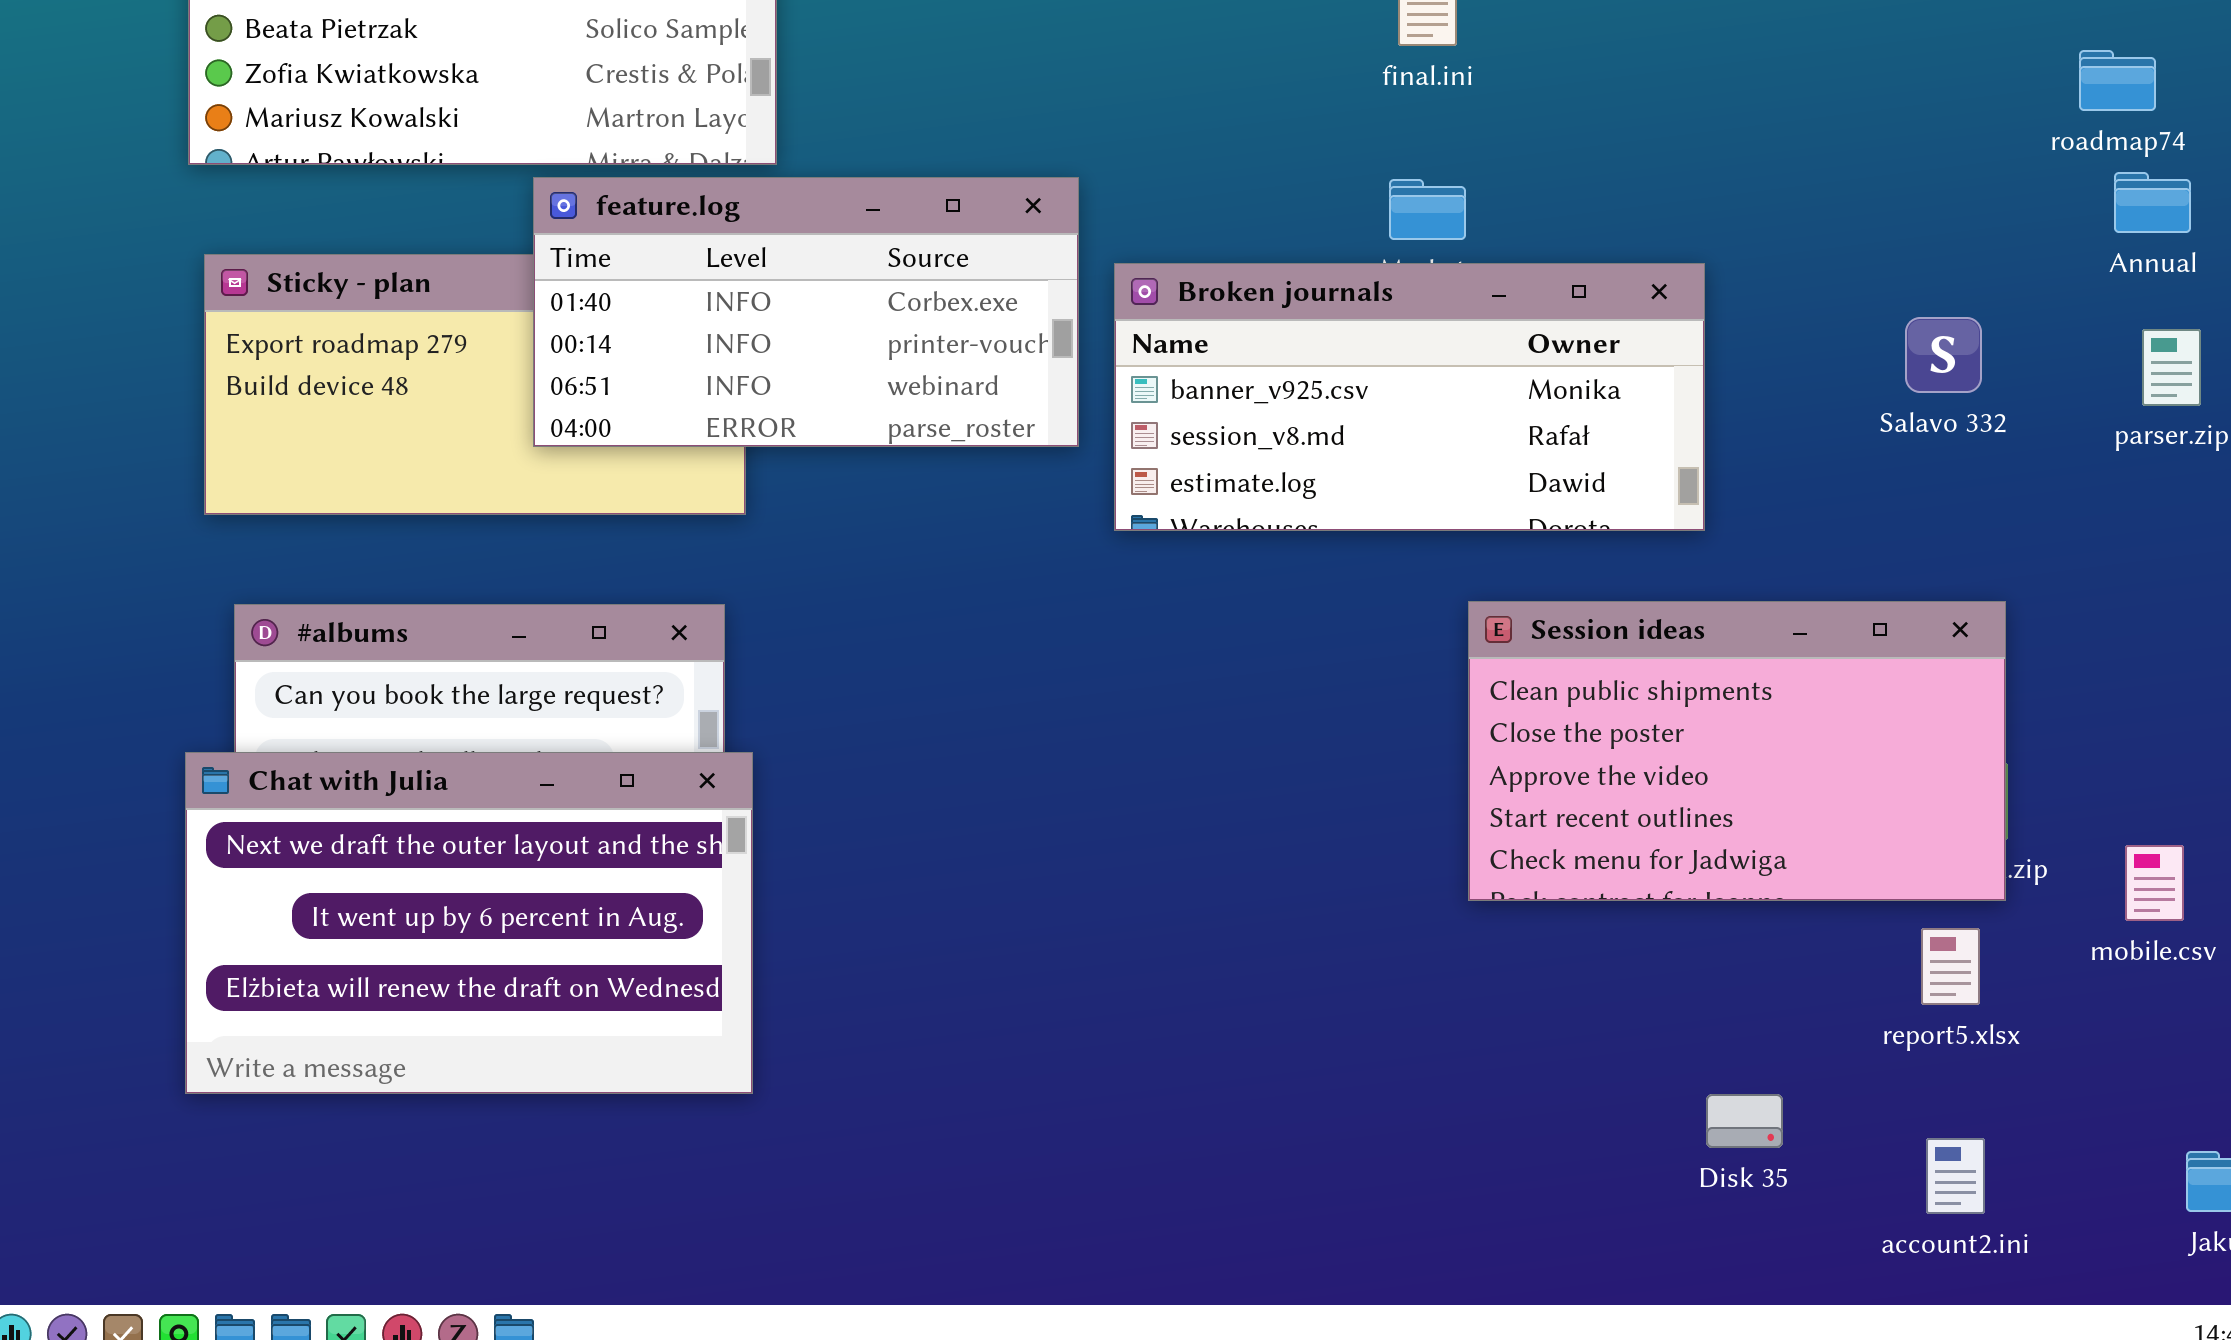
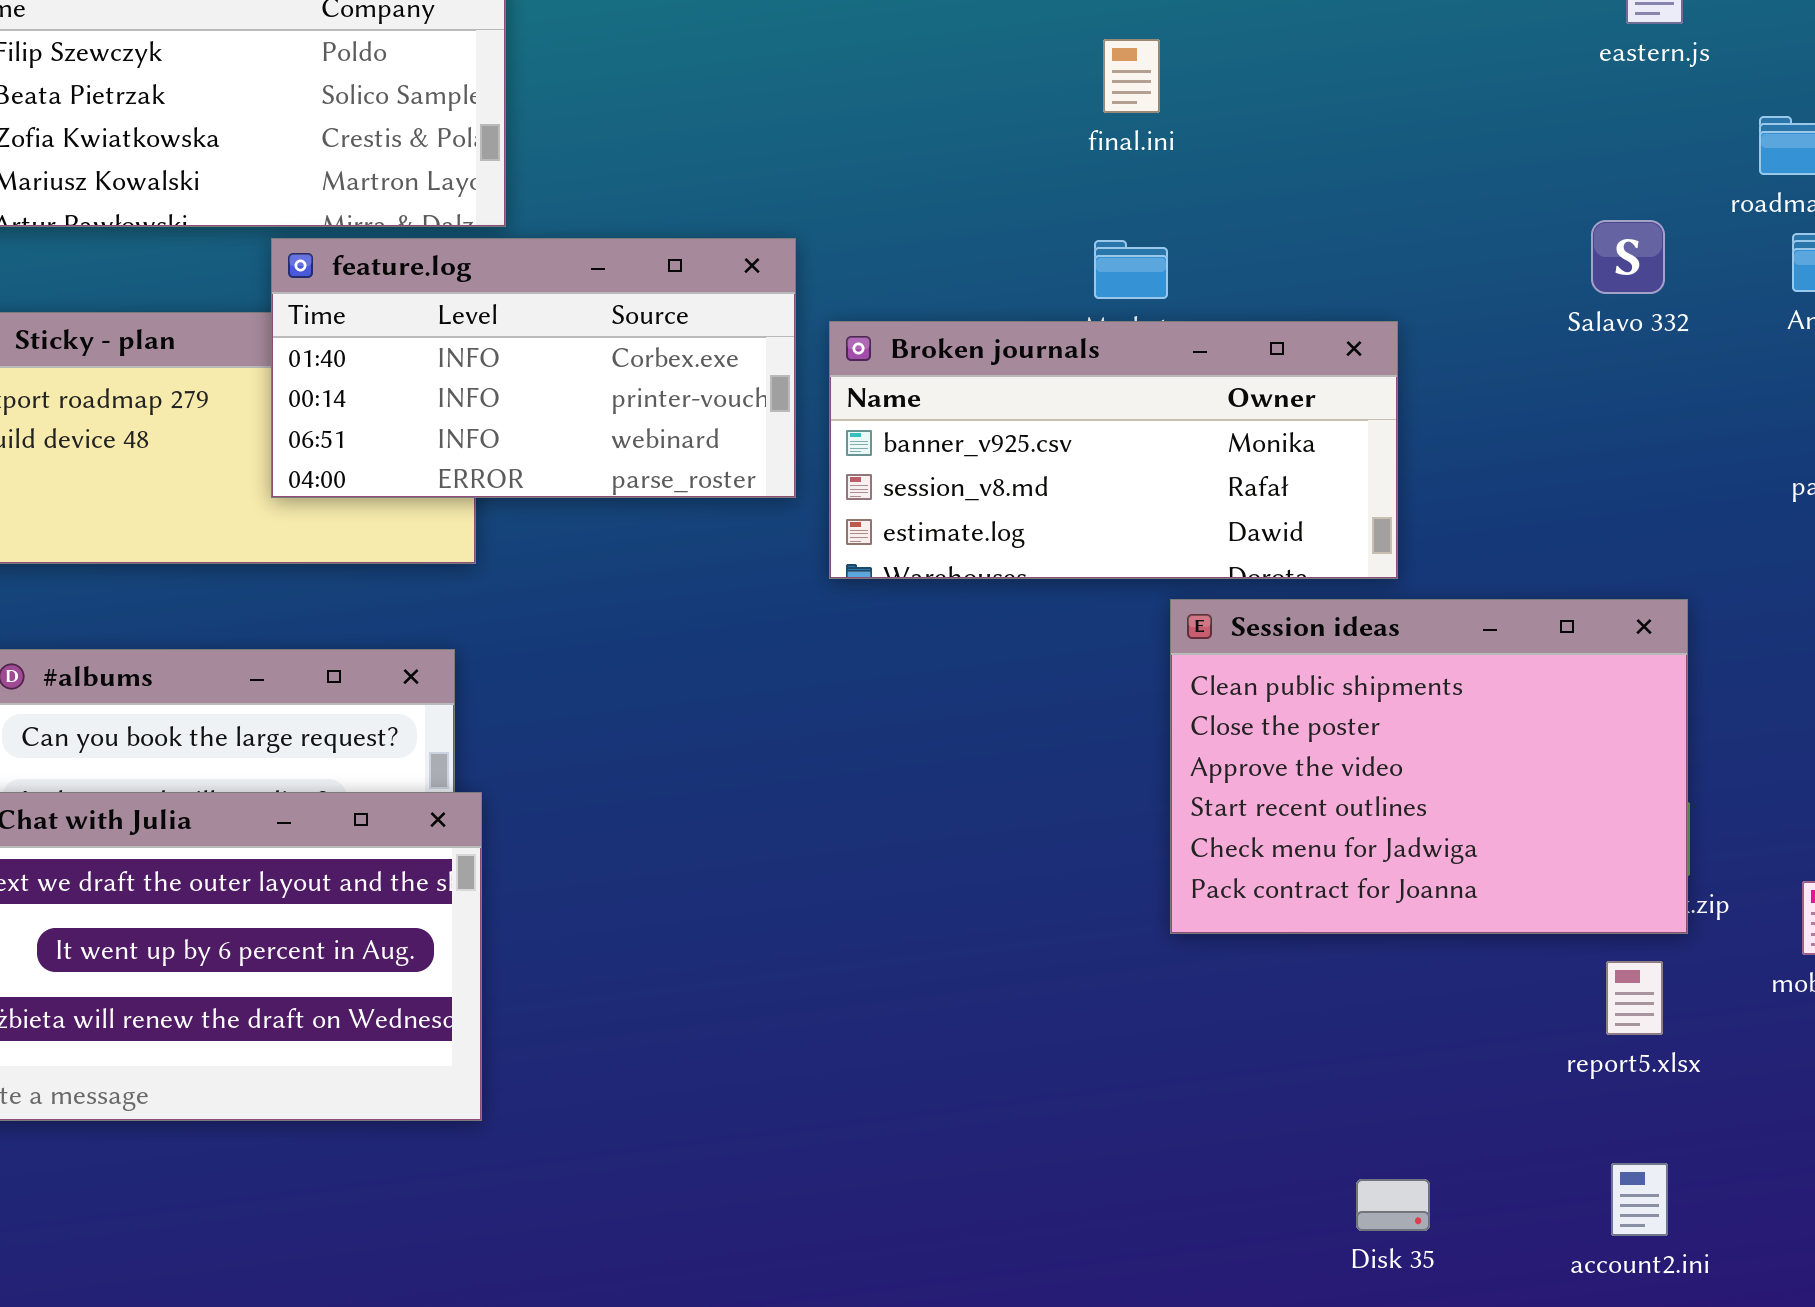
Salavo 332: [1905,317,1982,393] -> [1591,220,1665,294], moved
Session ideas: [1468,601,2006,901] -> [1170,599,1688,934], resized
Disk 35: [1706,1094,1783,1148] -> [1356,1179,1430,1231], moved

